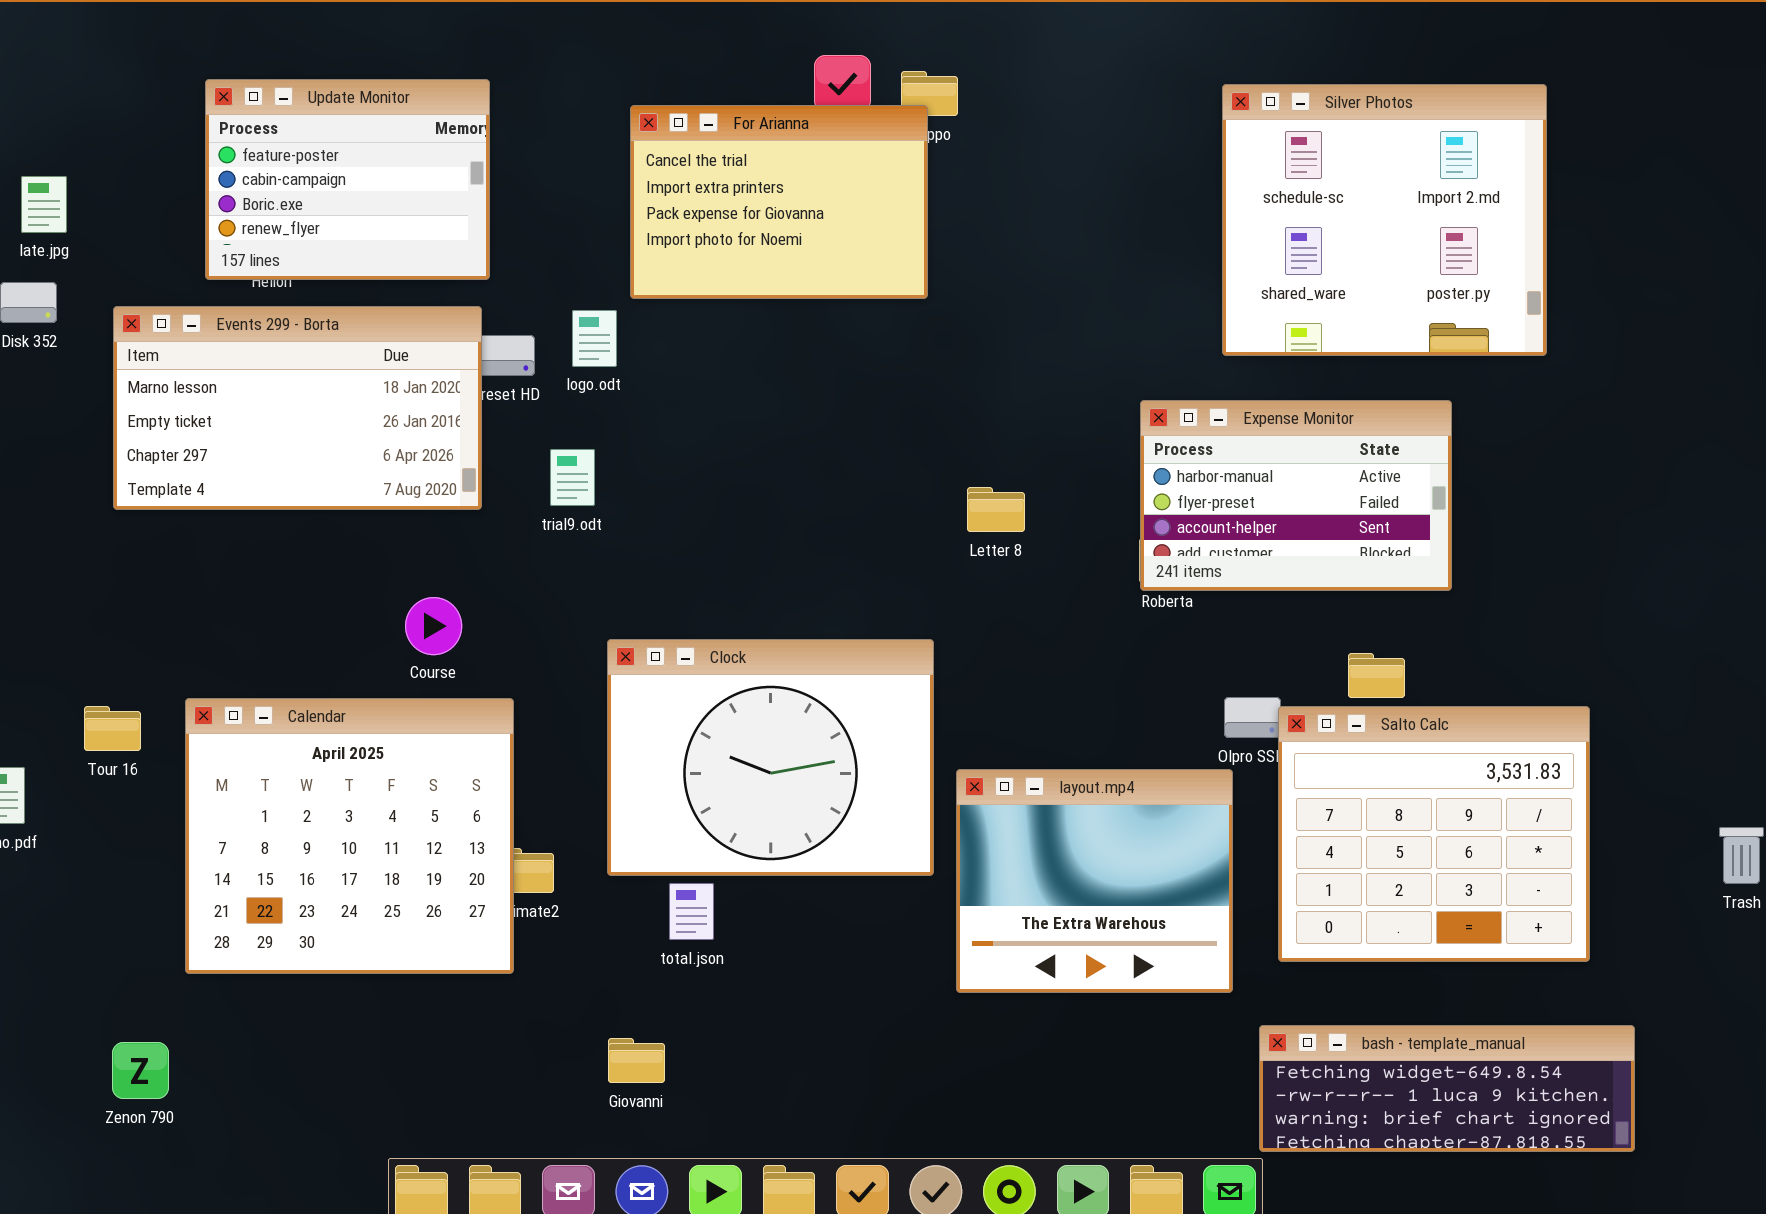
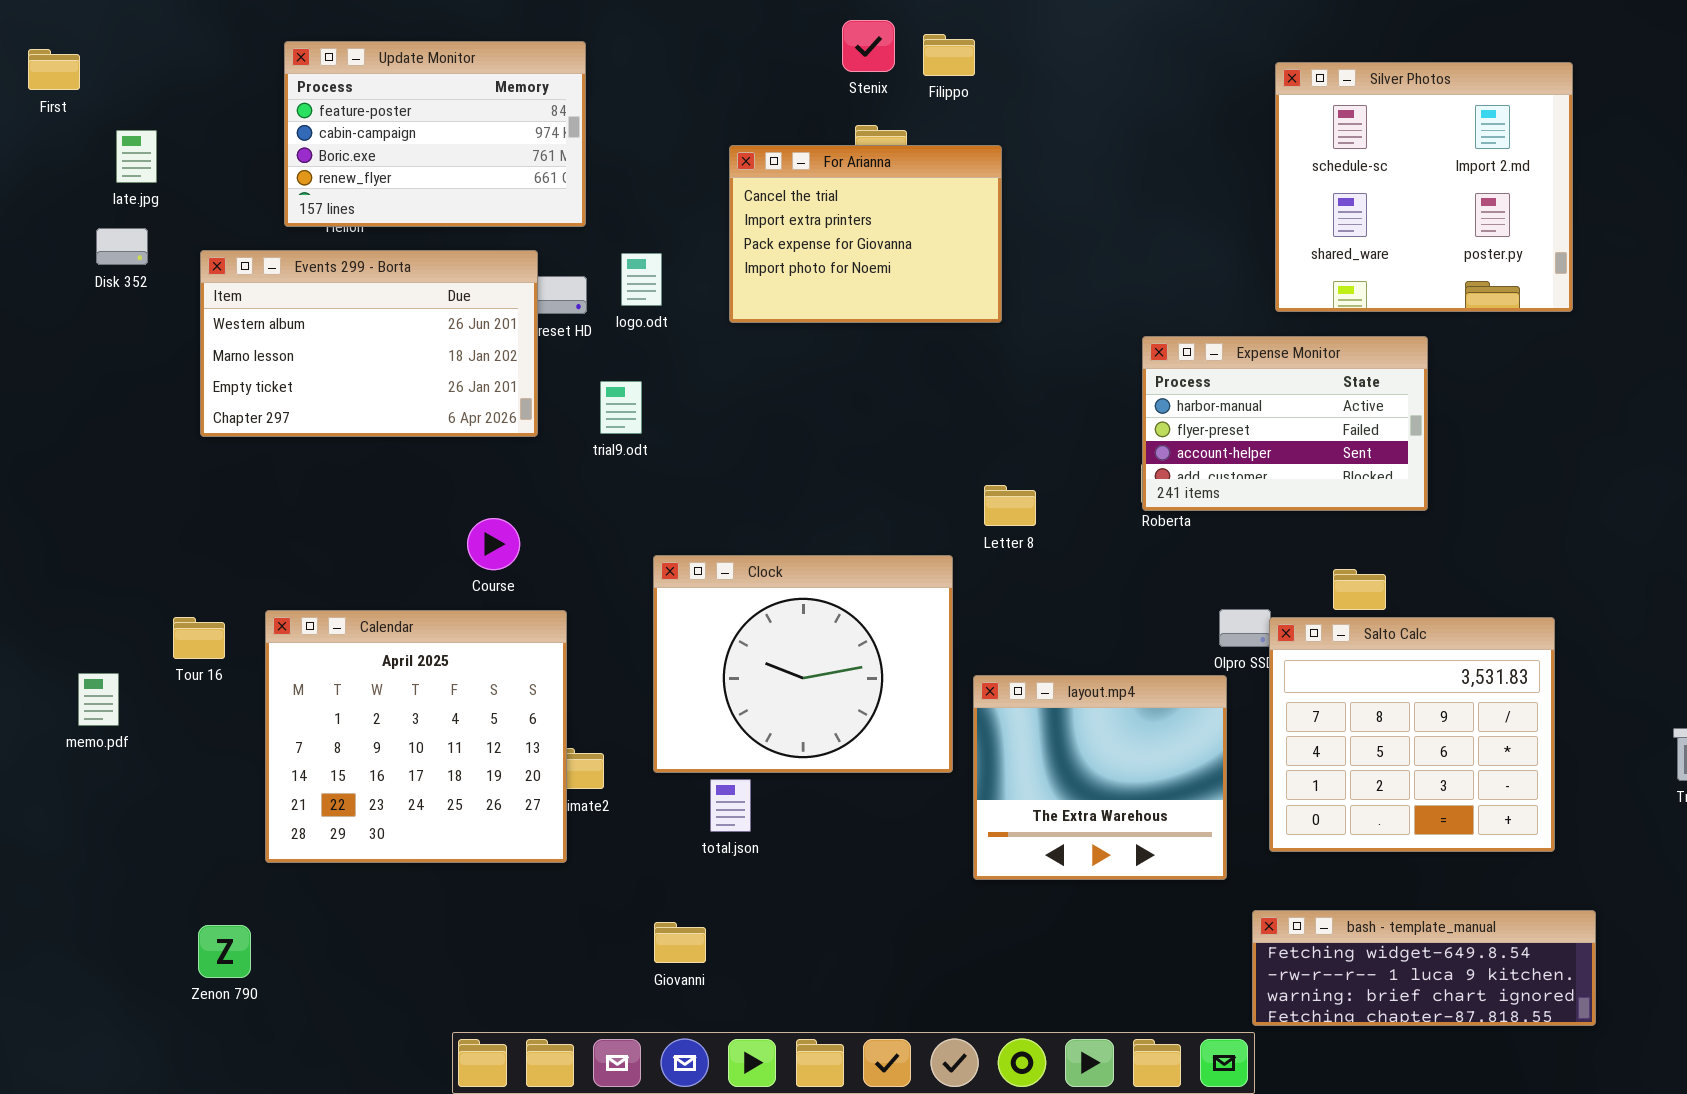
Update Monitor: [205,79,490,280] -> [284,41,586,227], resized
Silver Photos: [1222,84,1547,356] -> [1275,62,1573,312], moved
For Arianna: [630,105,928,299] -> [729,145,1002,323], moved
Events 299 - Borta: [113,306,482,510] -> [200,250,538,437], scrolled up 1 row
Letter 8: [967,487,1025,532] -> [984,485,1036,526], moved

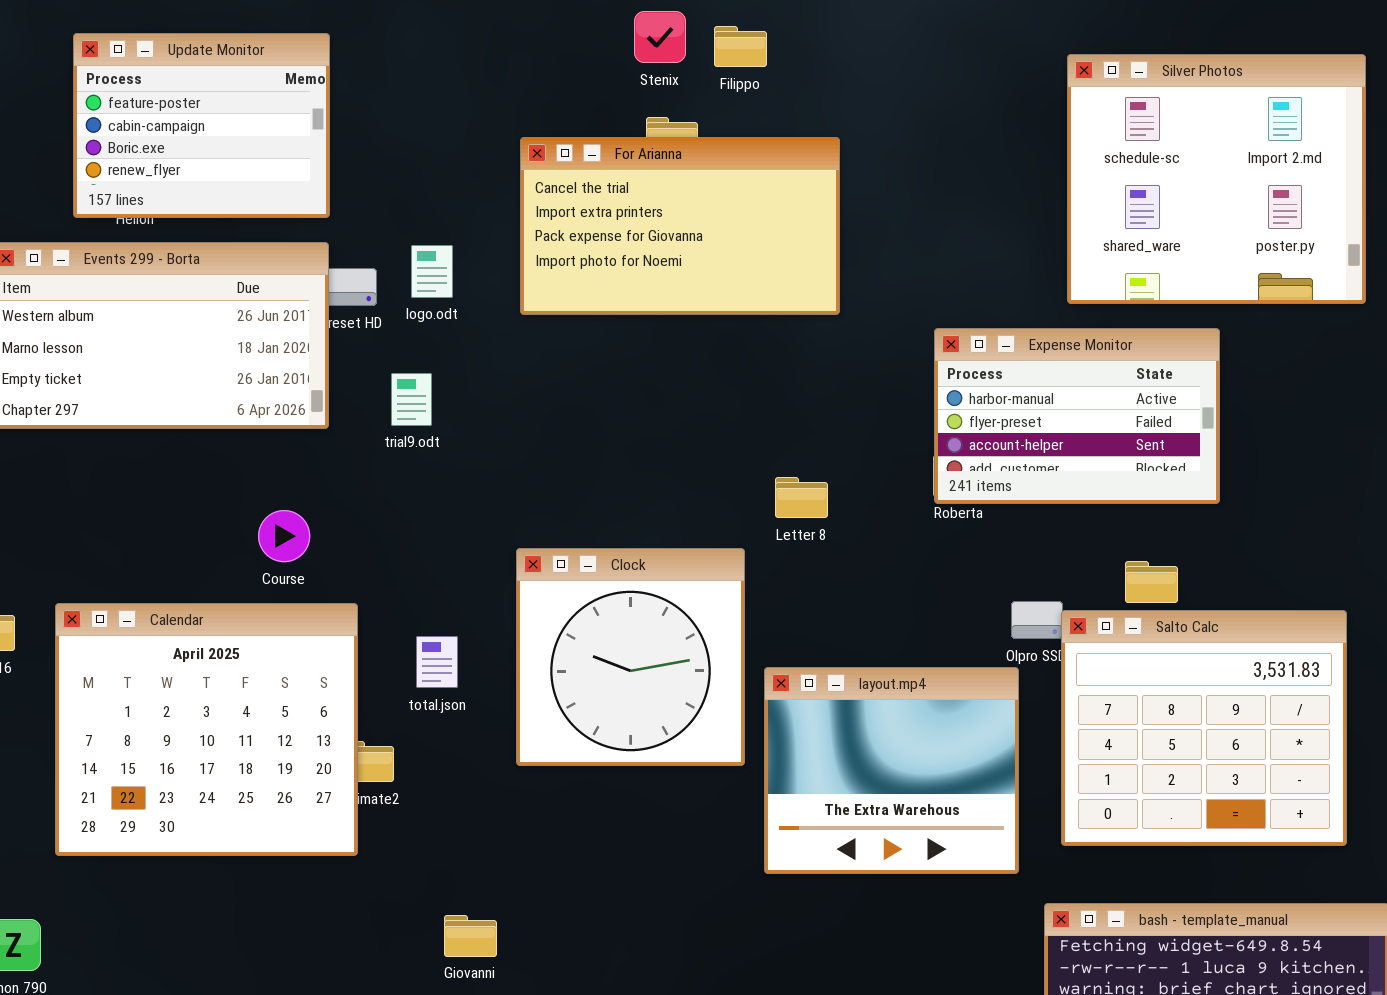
Update Monitor: [284,41,586,227] -> [73,33,330,218], resized
For Arianna: [729,145,1002,323] -> [520,137,840,315], resized
Clock: [653,555,953,773] -> [516,548,745,766], resized
total.json: [710,779,751,832] -> [416,636,458,688], moved

